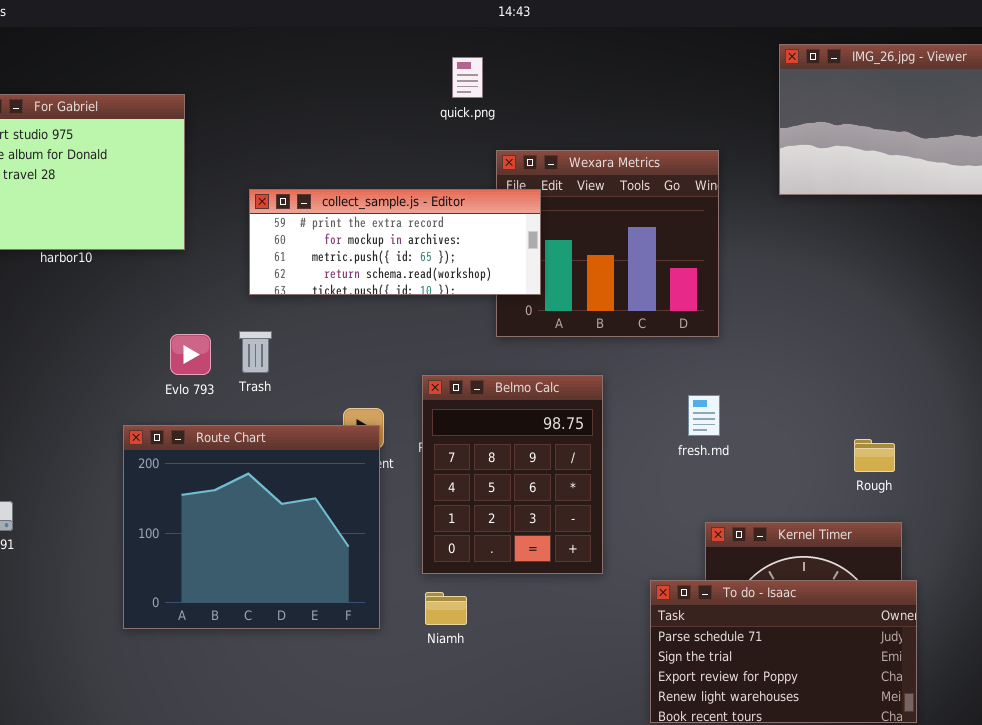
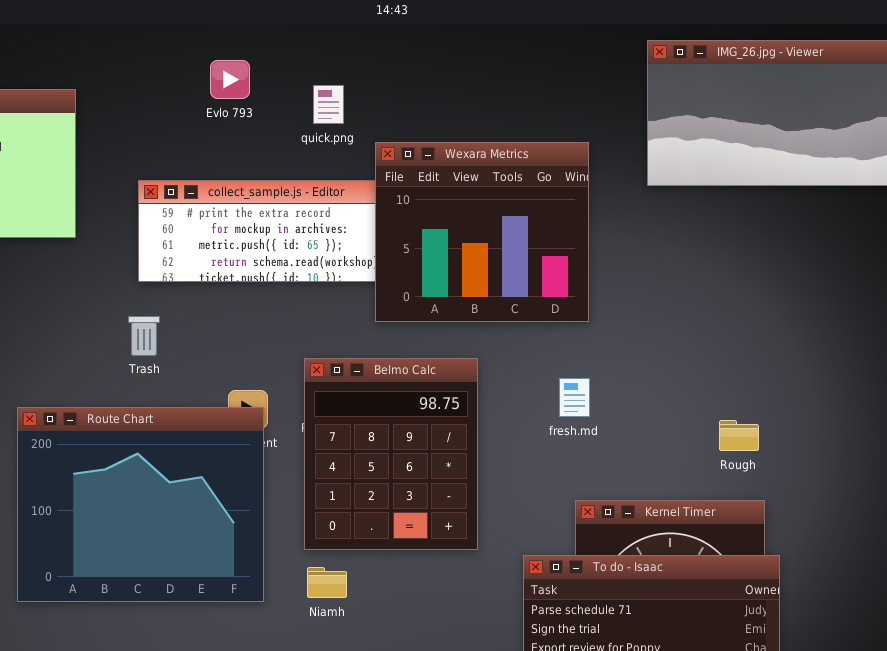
quick.png: [452,57,483,98] -> [313,85,344,124], moved
Wexara Metrics: [496,150,719,337] -> [375,142,589,322], raised
Evlo 793: [170,334,211,375] -> [210,60,250,99], moved

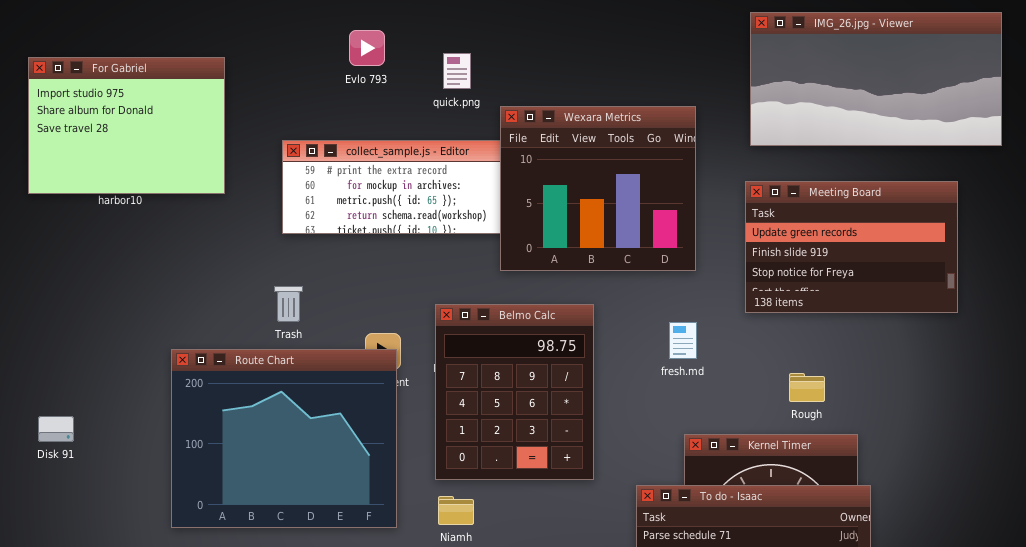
Meeting Board: none -> [745,181,958,313], opened
Trash: [128,316,160,356] -> [274,286,303,322], moved
Rough: [719,420,759,451] -> [789,373,825,402], moved

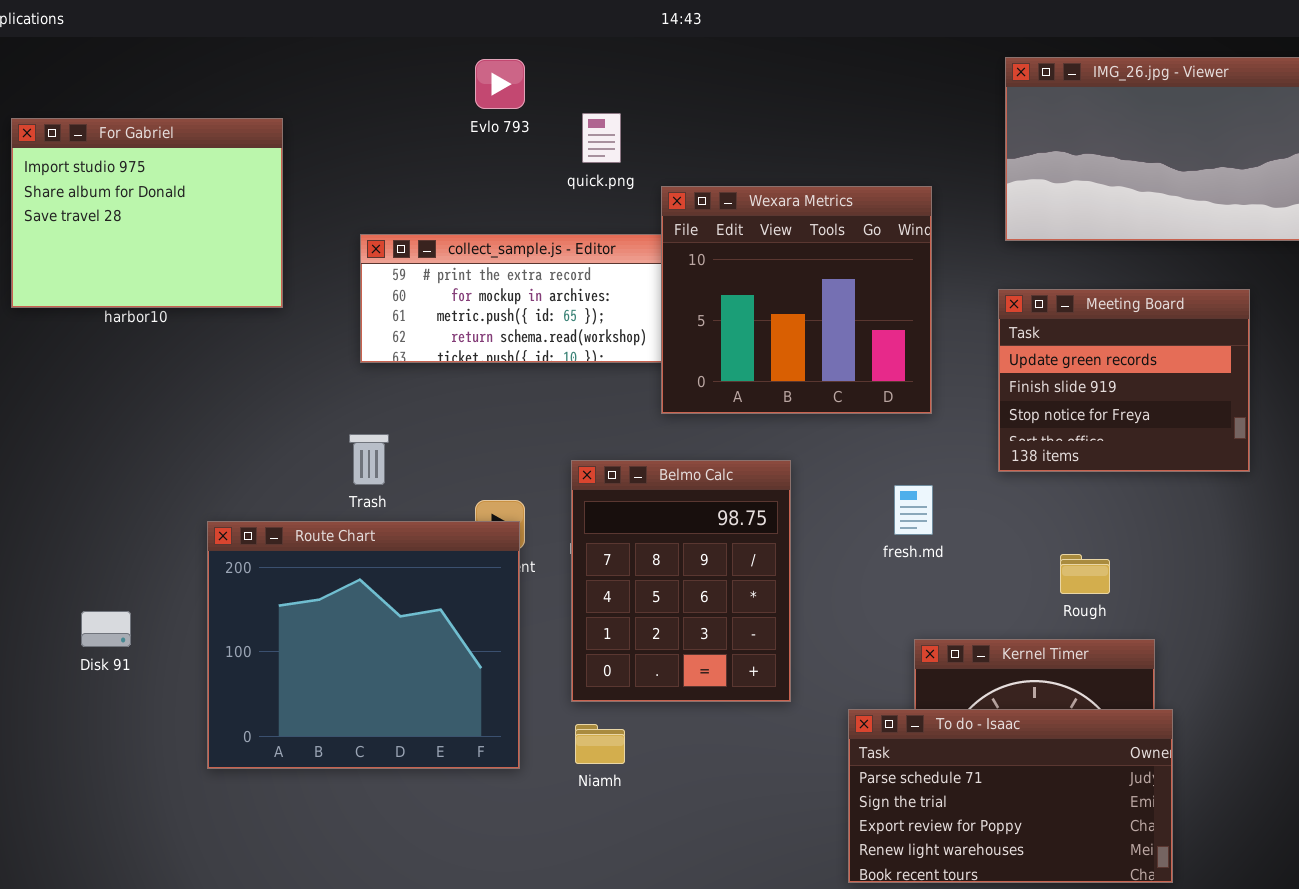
Evlo 793: [349,30,385,66] -> [475,59,525,109], moved
Meeting Board: [745,181,958,313] -> [998,289,1250,472], resized
Disk 91: [38,416,74,442] -> [81,611,131,647], moved

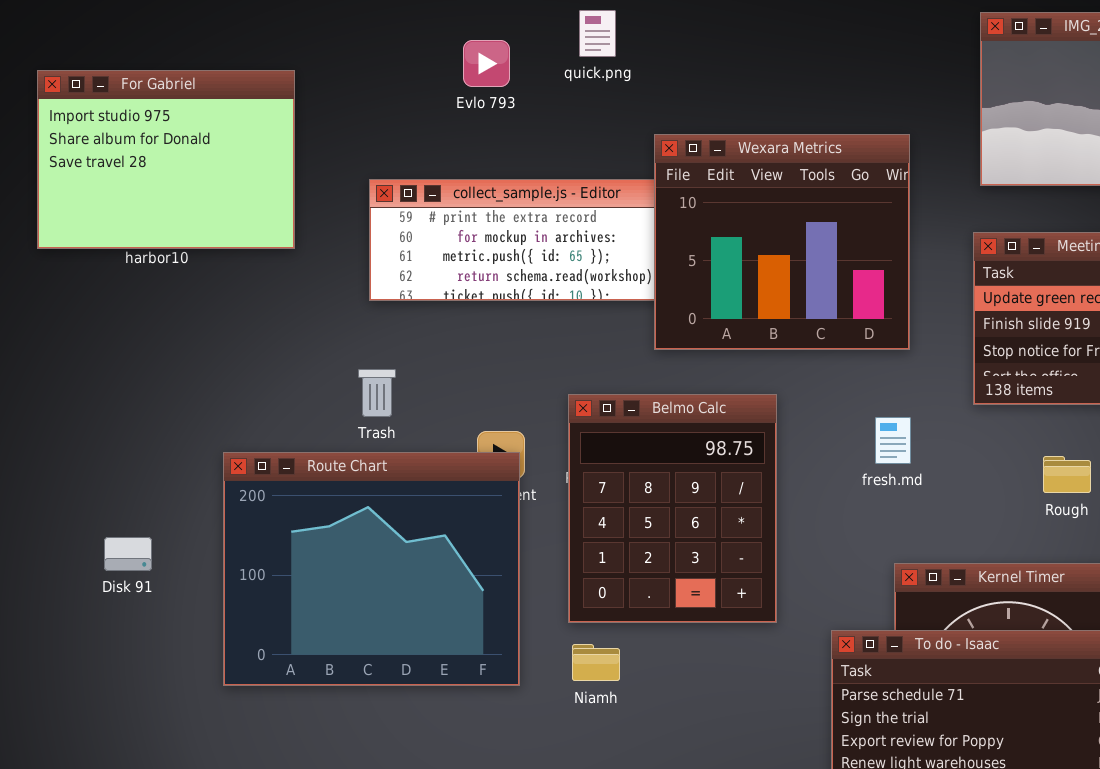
Evlo 793: [475,59,525,109] -> [463,40,510,87], moved
quick.png: [582,113,621,163] -> [579,10,616,57], moved
Rough: [1060,554,1110,594] -> [1043,456,1091,493], moved

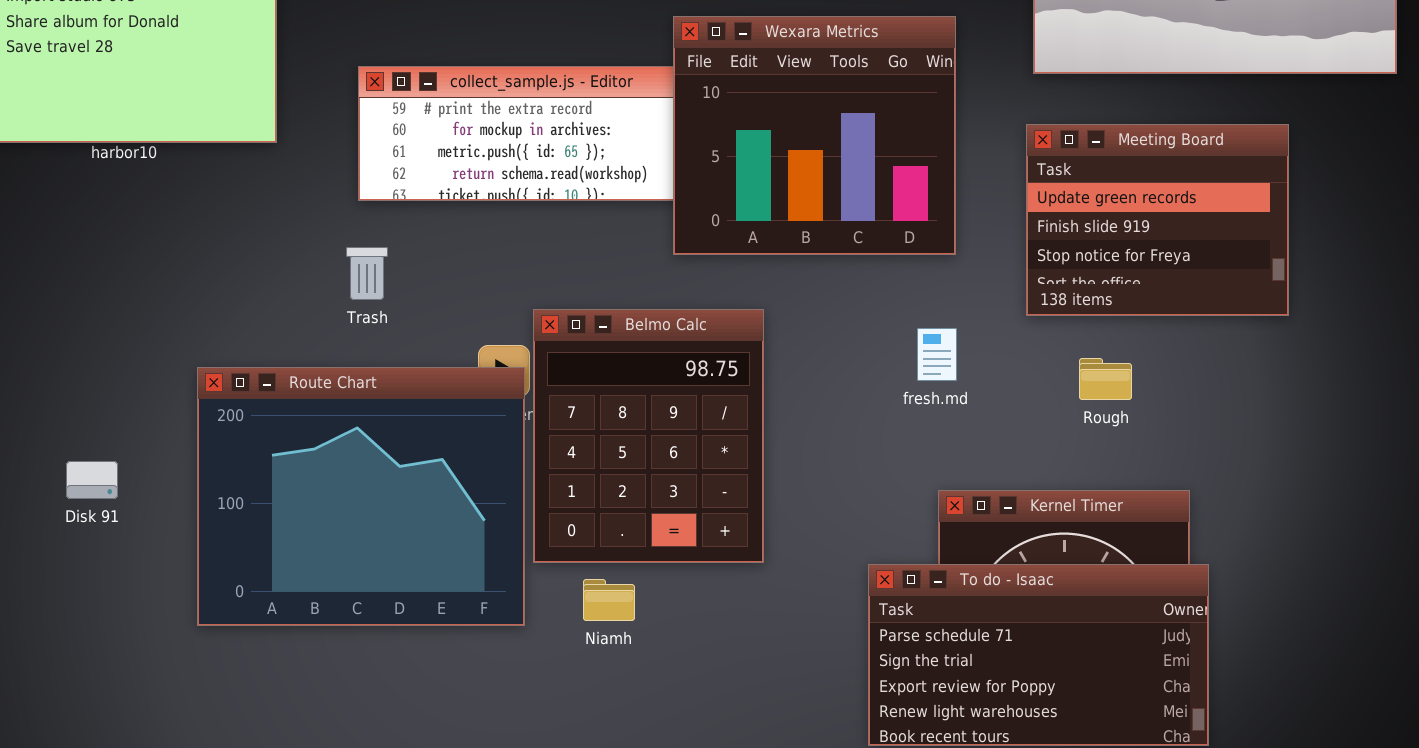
Trash: [358,369,396,417] -> [346,247,388,300], moved
Belmo Calc: [568,394,777,623] -> [533,309,764,563], moved
Rough: [1043,456,1091,493] -> [1079,358,1132,400], moved

